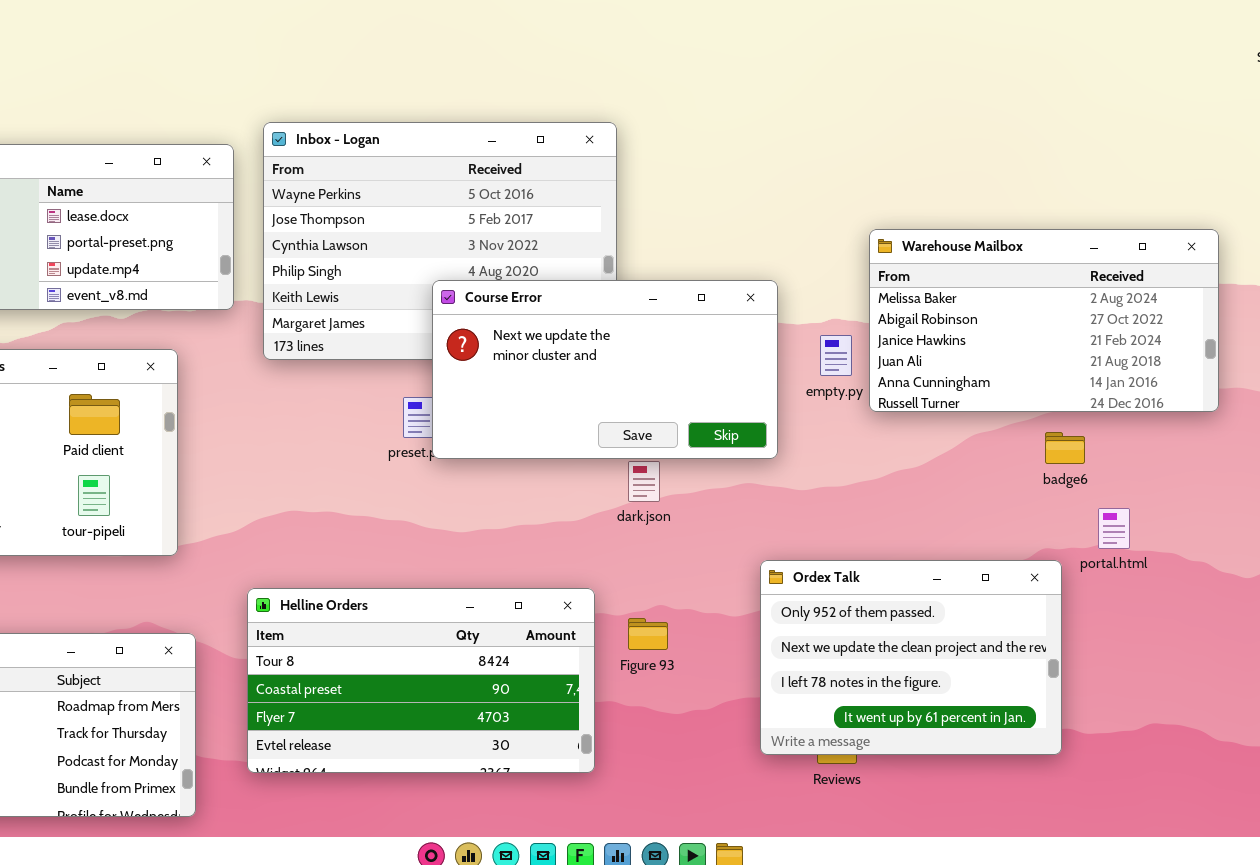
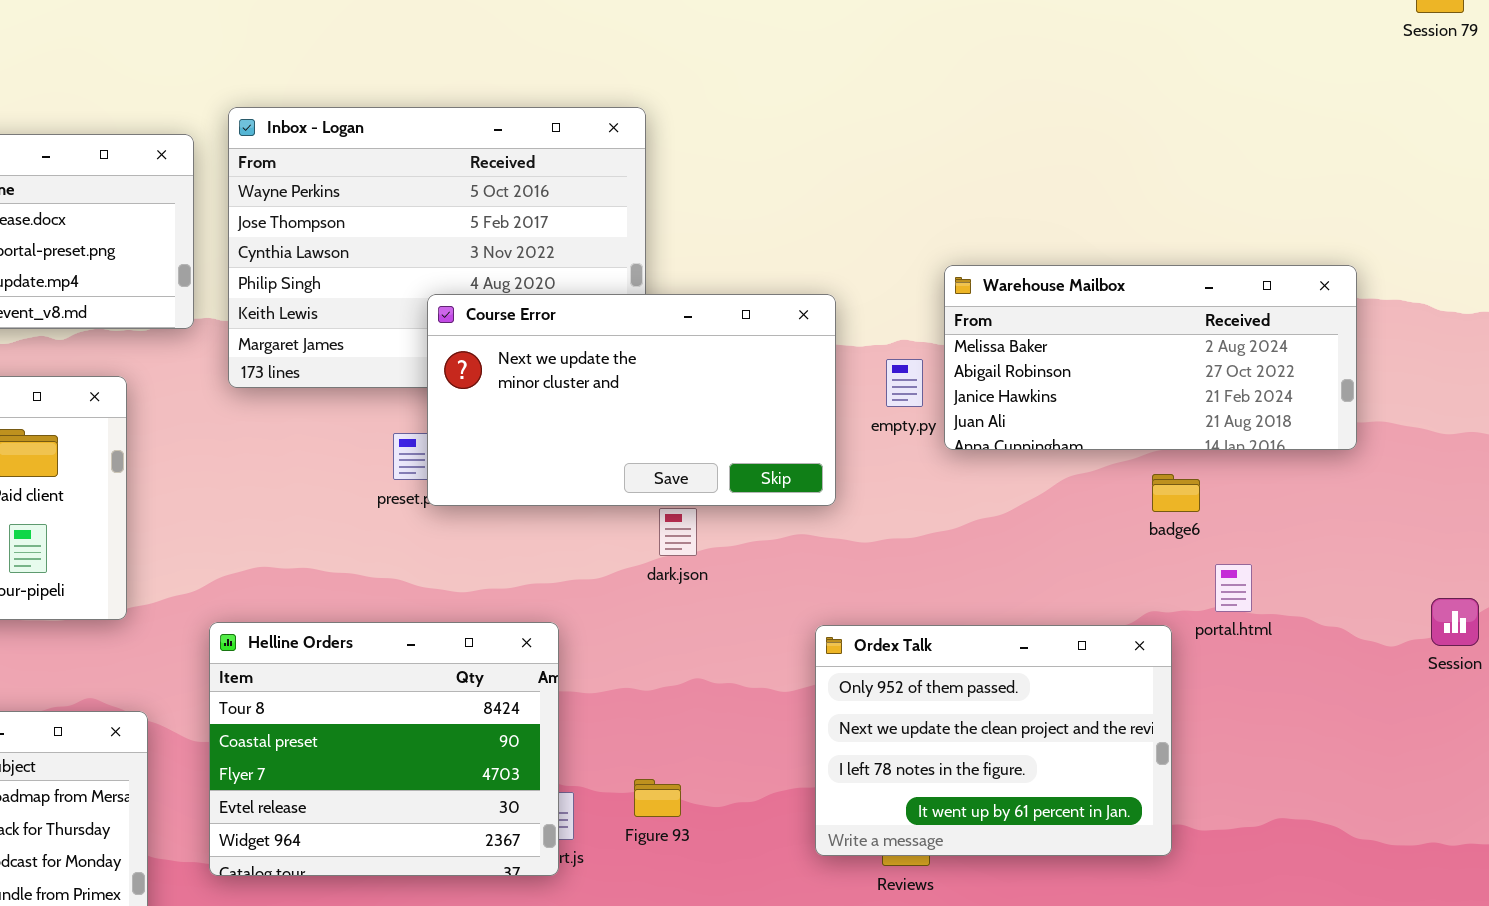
Warehouse Mailbox: [869,229,1219,412] -> [944,265,1357,450], resized
Helline Orders: [247,588,595,773] -> [209,622,559,876], resized
Figure 93: [628,618,668,650] -> [634,779,681,817], moved

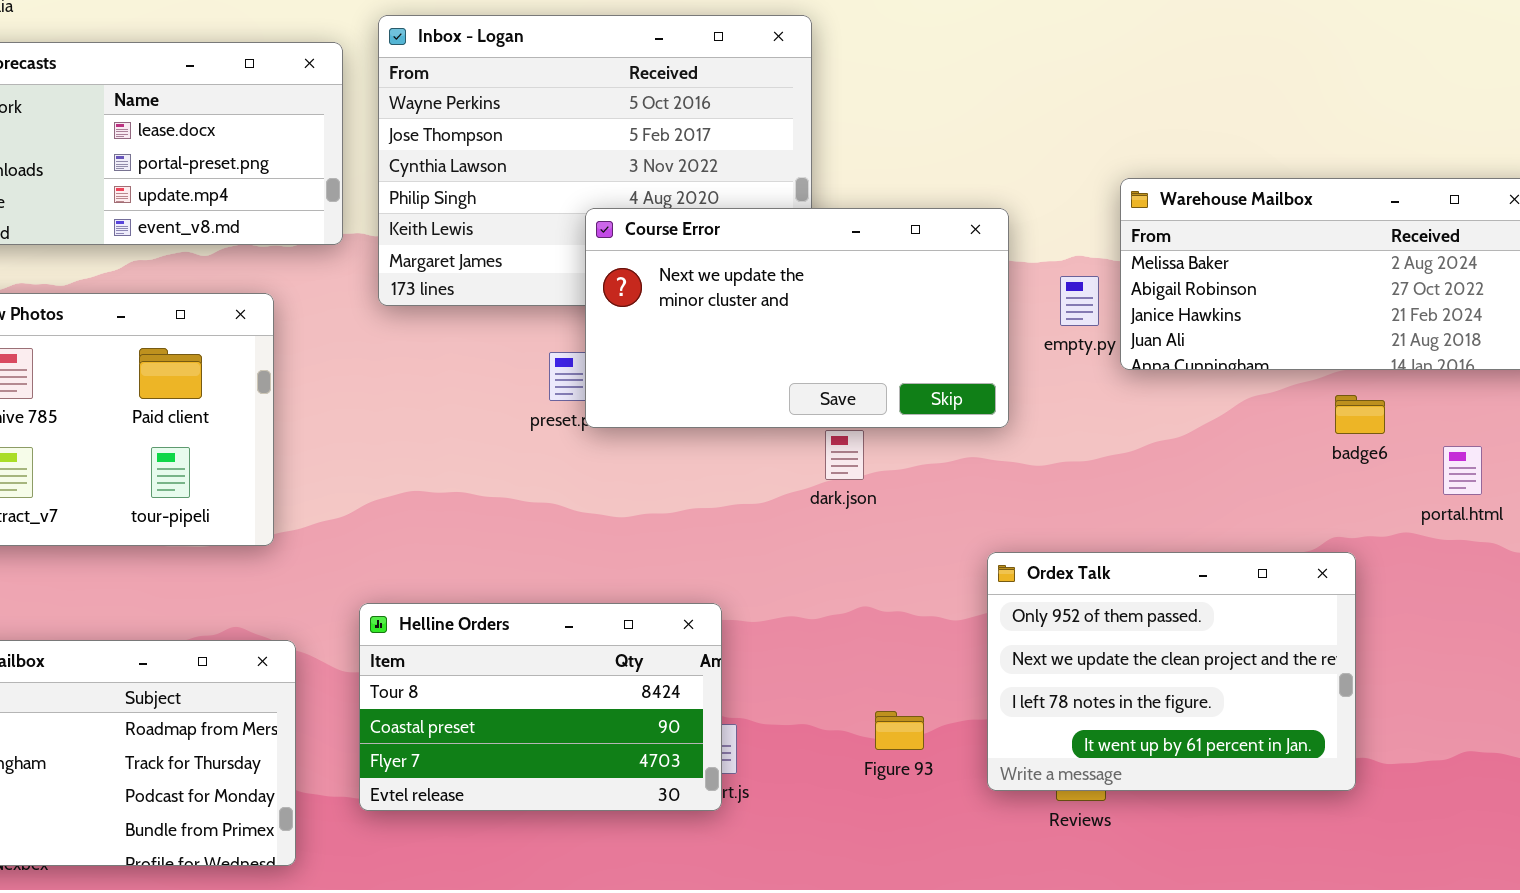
portal.html: [1215,564,1252,612] -> [1443,446,1482,495], moved
Helline Orders: [209,622,559,876] -> [359,603,722,811], resized
Figure 93: [634,779,681,817] -> [875,711,924,750], moved

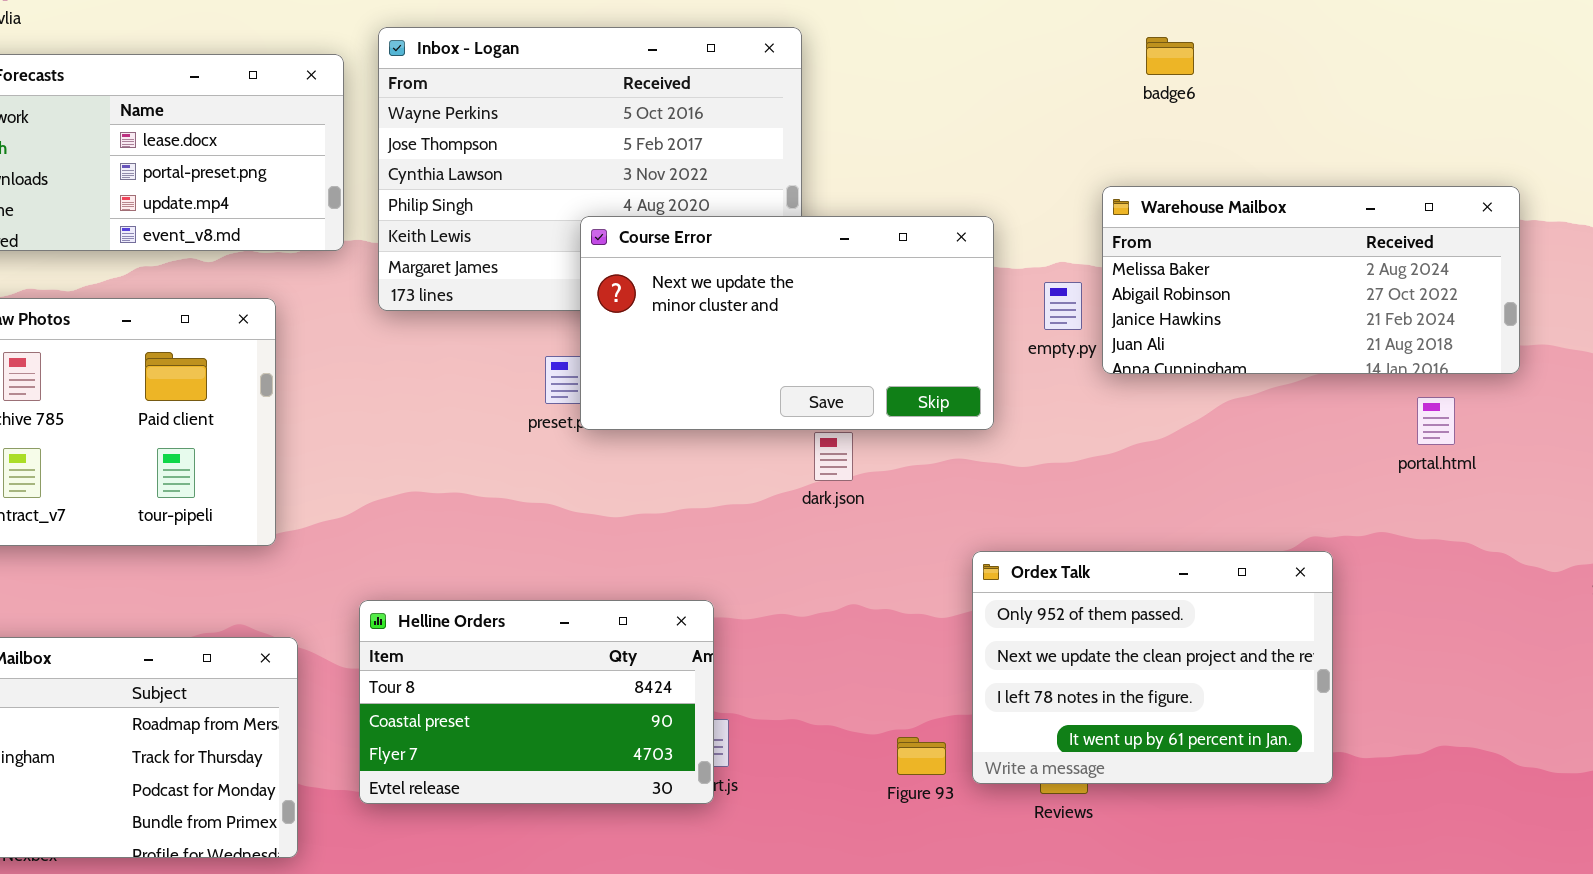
badge6: [1335,395,1385,434] -> [1146,37,1194,75], moved
portal.html: [1443,446,1482,495] -> [1417,397,1455,445], moved
Figure 93: [875,711,924,750] -> [897,737,946,775], moved

